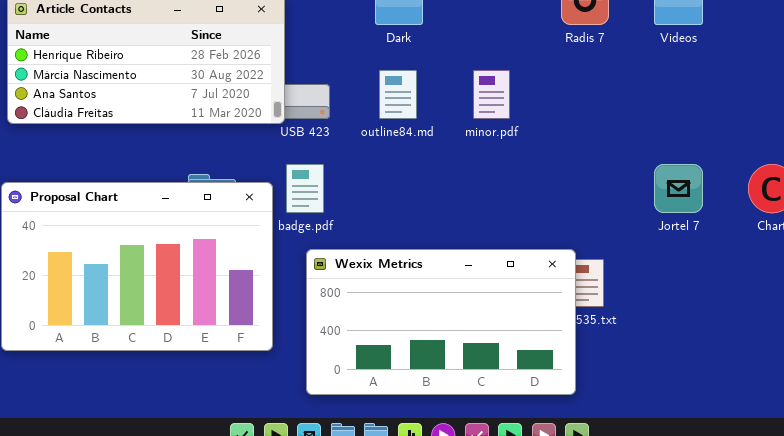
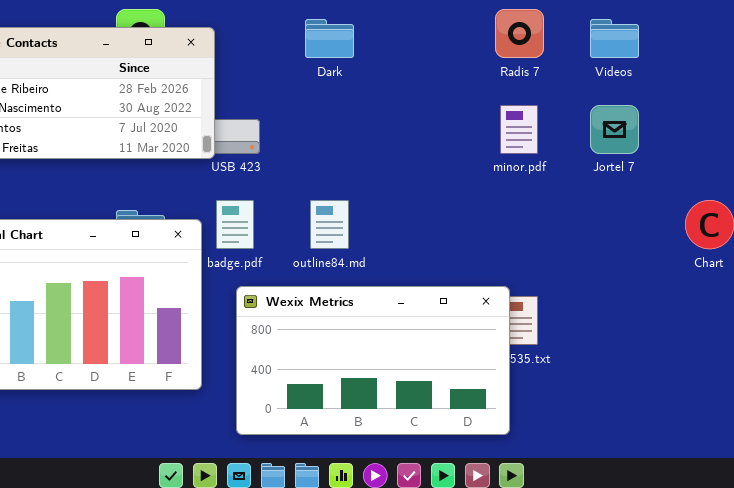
outline84.md: [379,70,417,119] -> [310,200,349,249], moved
minor.pdf: [473,70,510,119] -> [500,105,538,154], moved
Jortel 7: [654,164,703,213] -> [590,105,639,154], moved

